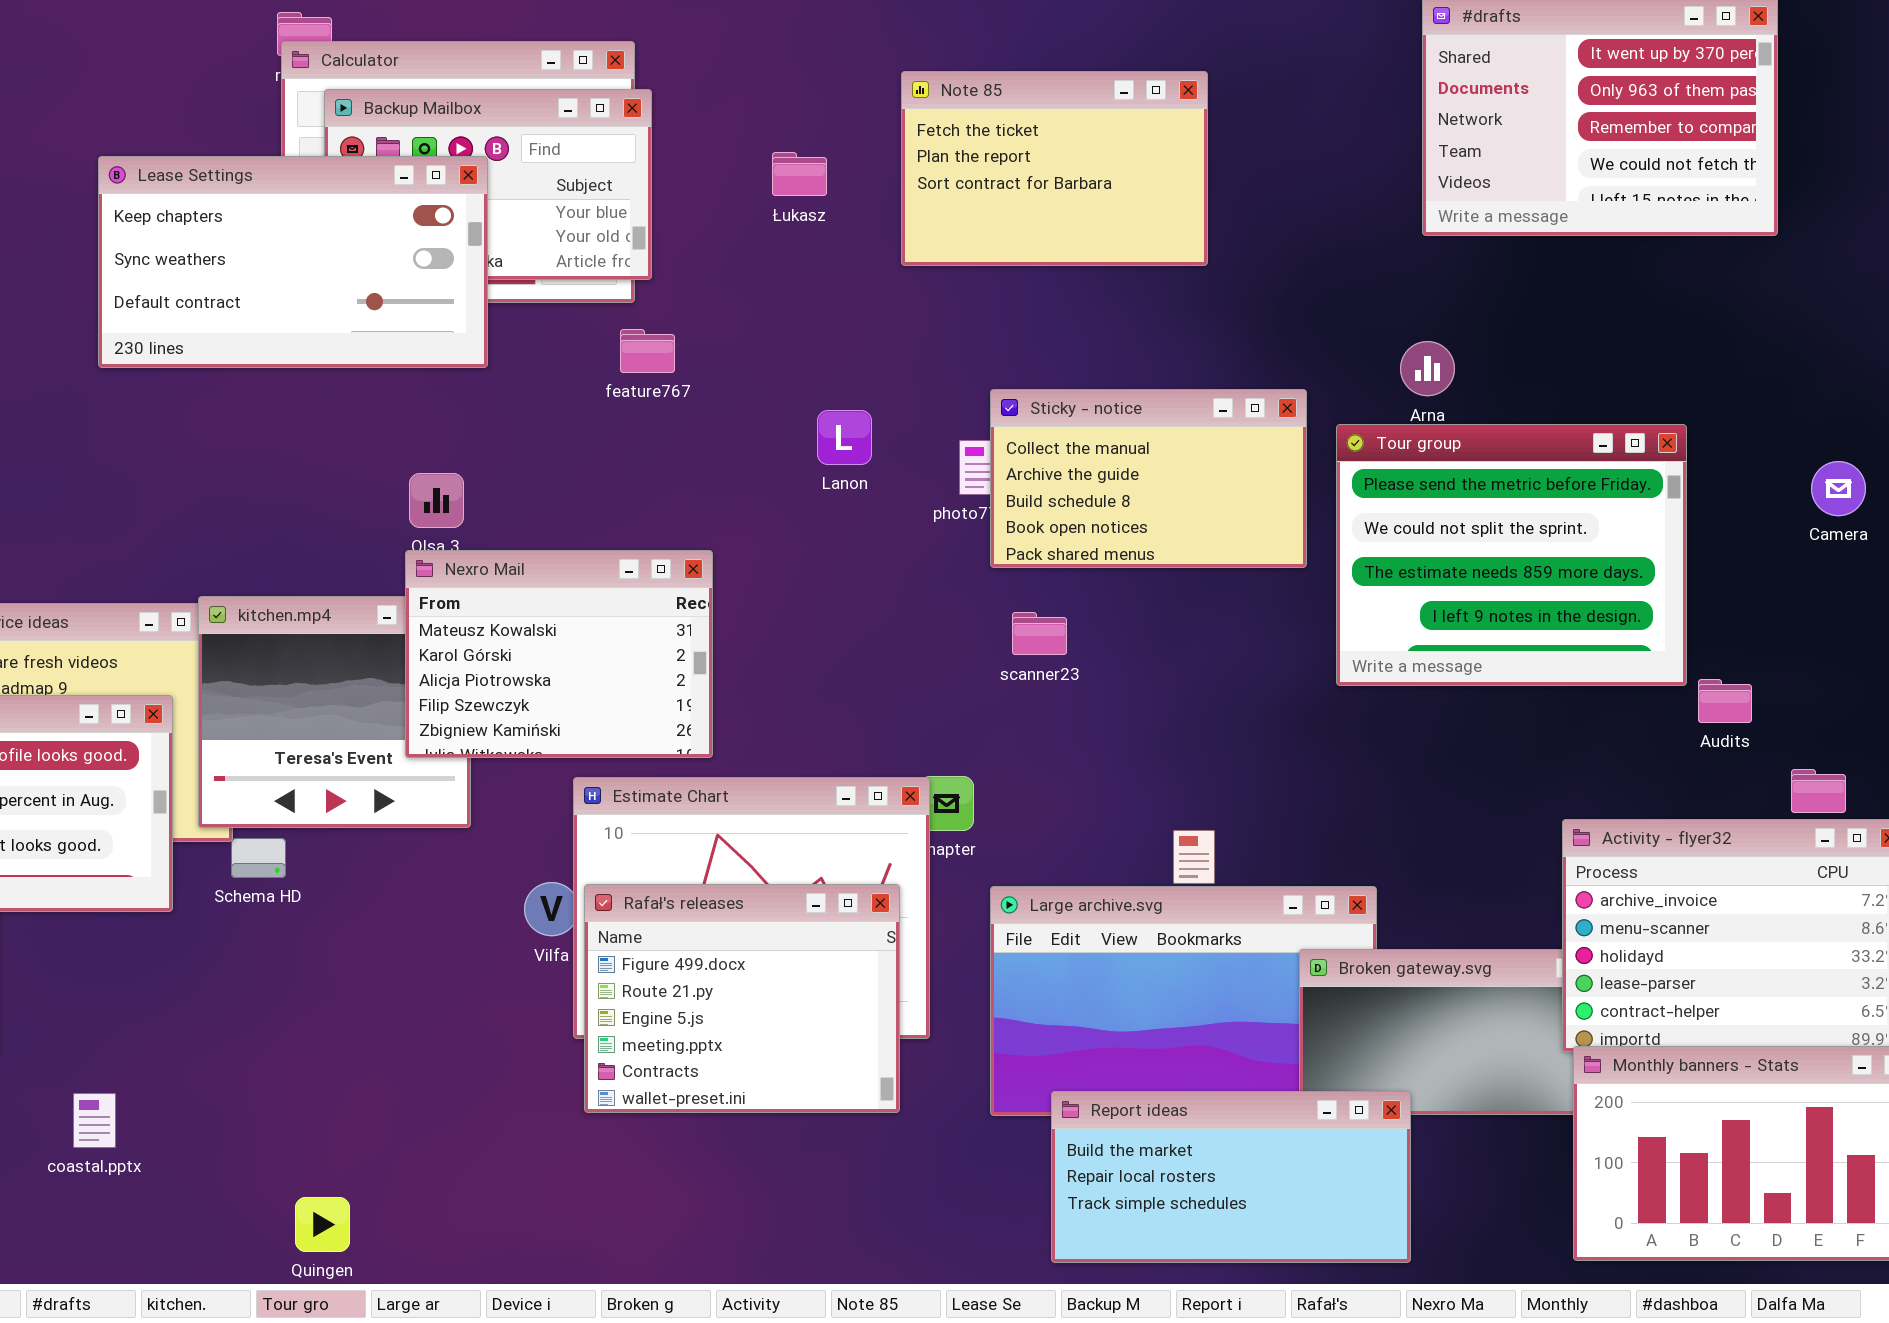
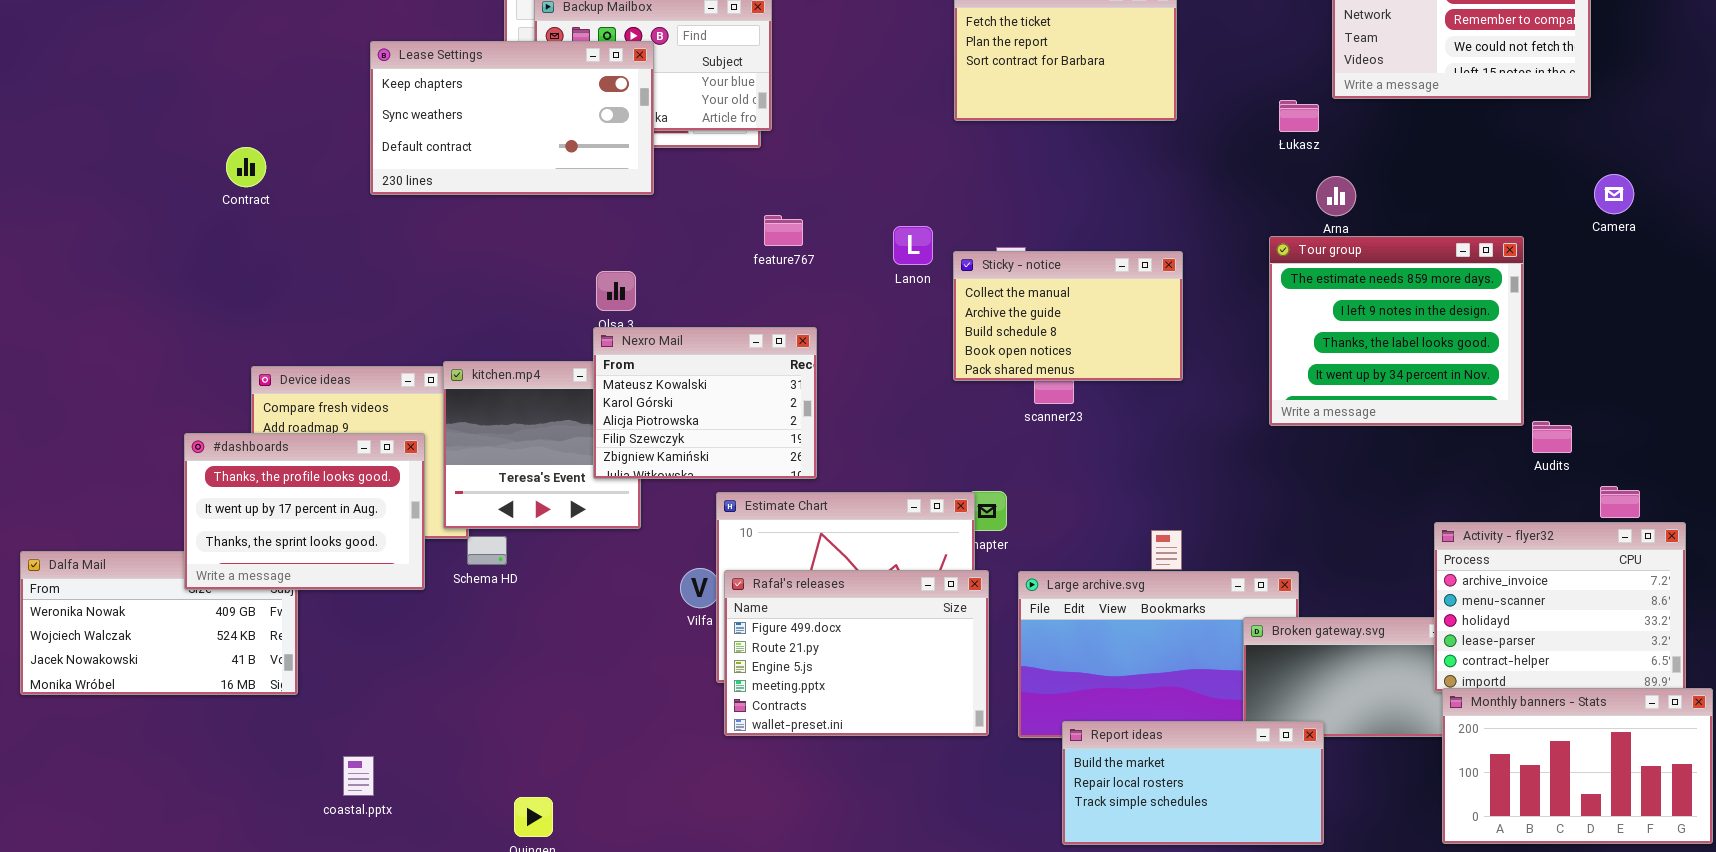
Łukasz: [772,152,827,196] -> [1279,100,1319,132], moved
feature767: [620,329,675,373] -> [764,215,803,246], moved
Sticky - notice: [990,389,1307,568] -> [953,251,1183,381], moved
Tour group: [1336,424,1687,686] -> [1269,236,1524,426], scrolled down 2 rows
Camera: [1811,461,1866,516] -> [1594,174,1634,214], moved
Rafał's releases: [584,884,900,1113] -> [724,570,989,736], resized
coastal.pptx: [73,1093,116,1148] -> [343,756,374,796], moved

